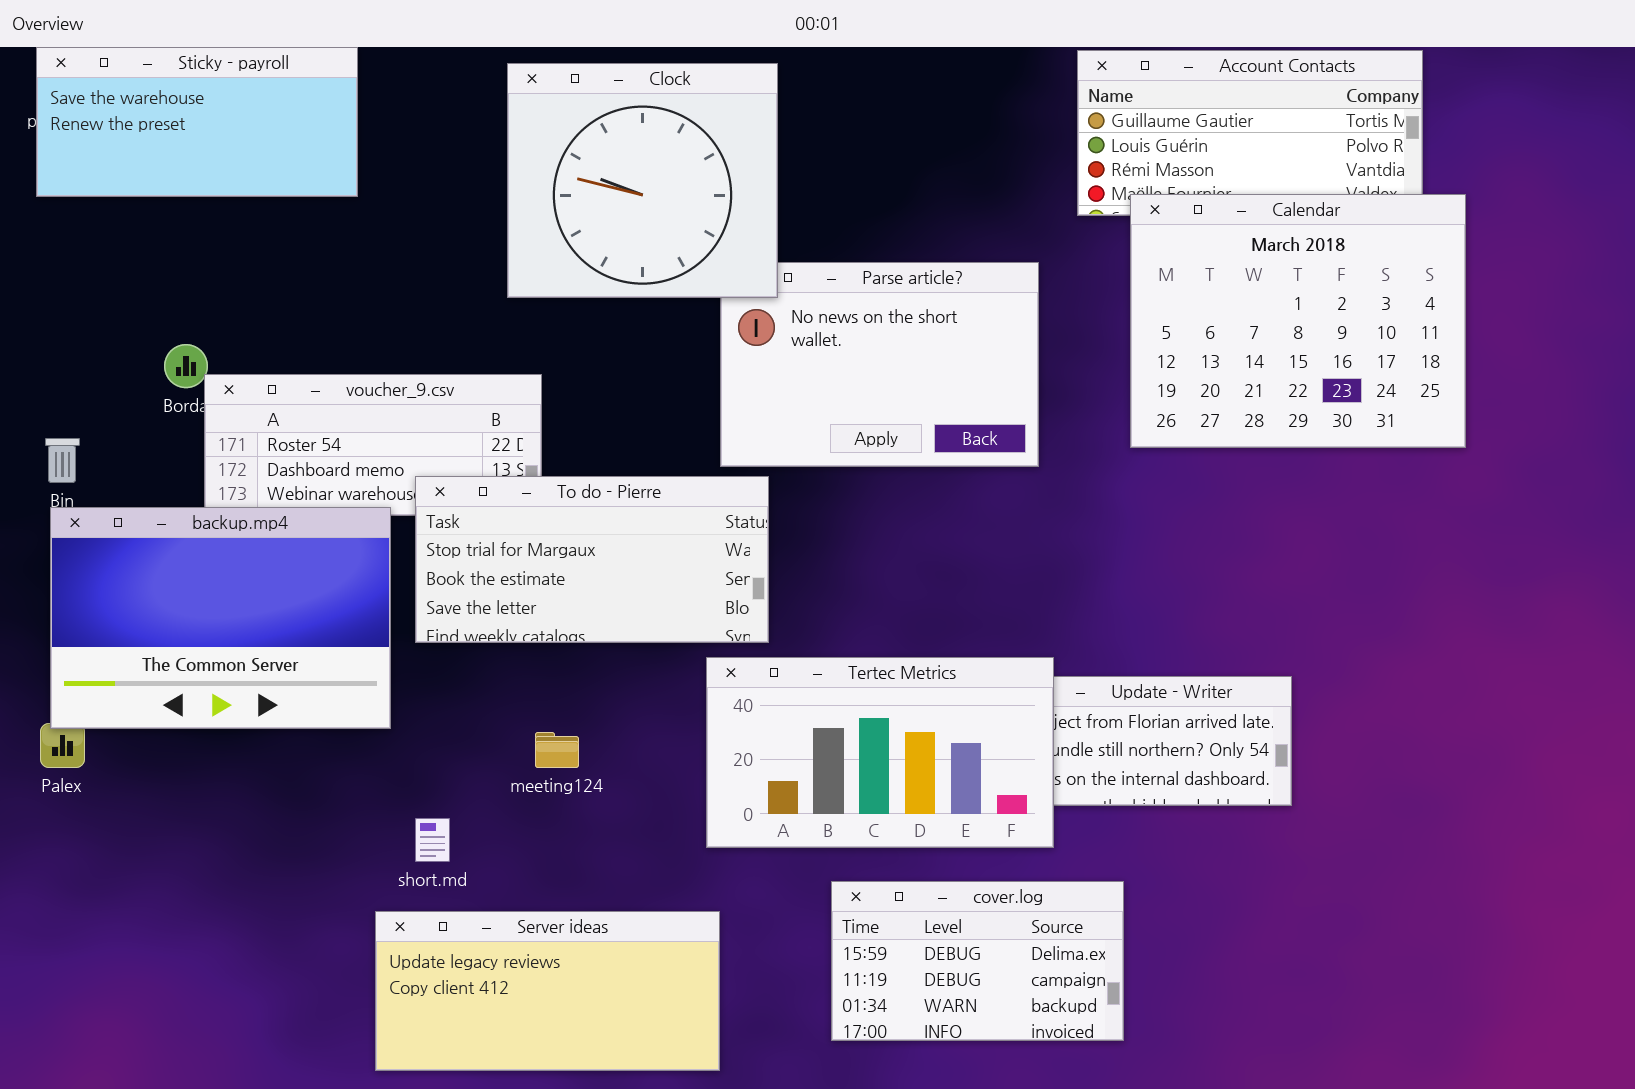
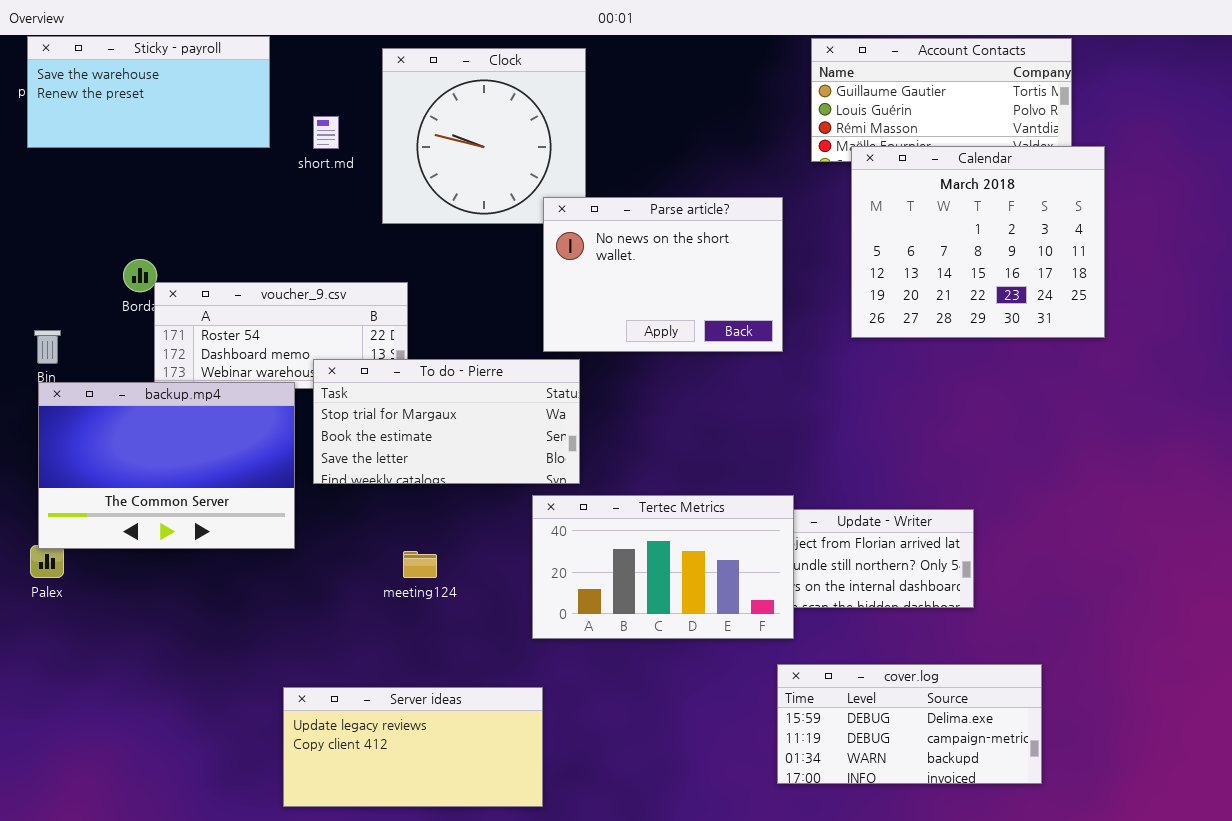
Parse article?: [720,262,1039,467] -> [543,197,783,352], raised
short.md: [415,818,450,862] -> [313,116,339,149], moved
cover.log: [831,881,1124,1041] -> [777,664,1042,784], moved, resized

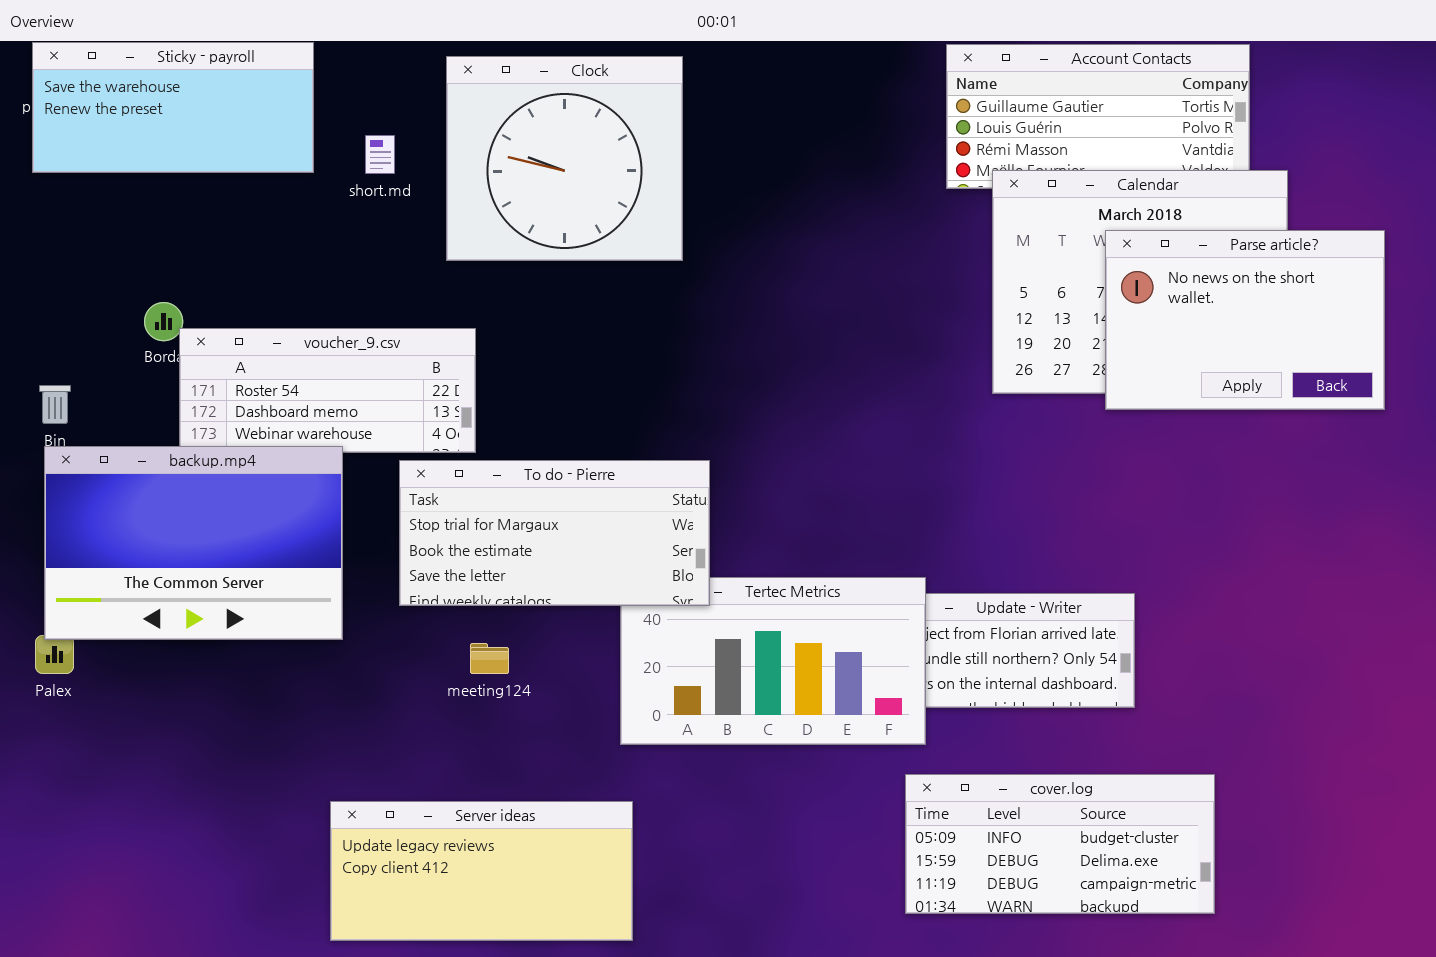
Parse article?: [543,197,783,352] -> [1105,230,1385,410], moved
To do - Pierre: [313,359,580,484] -> [399,460,710,606], moved
cover.log: [777,664,1042,784] -> [905,774,1215,914], scrolled up 1 row

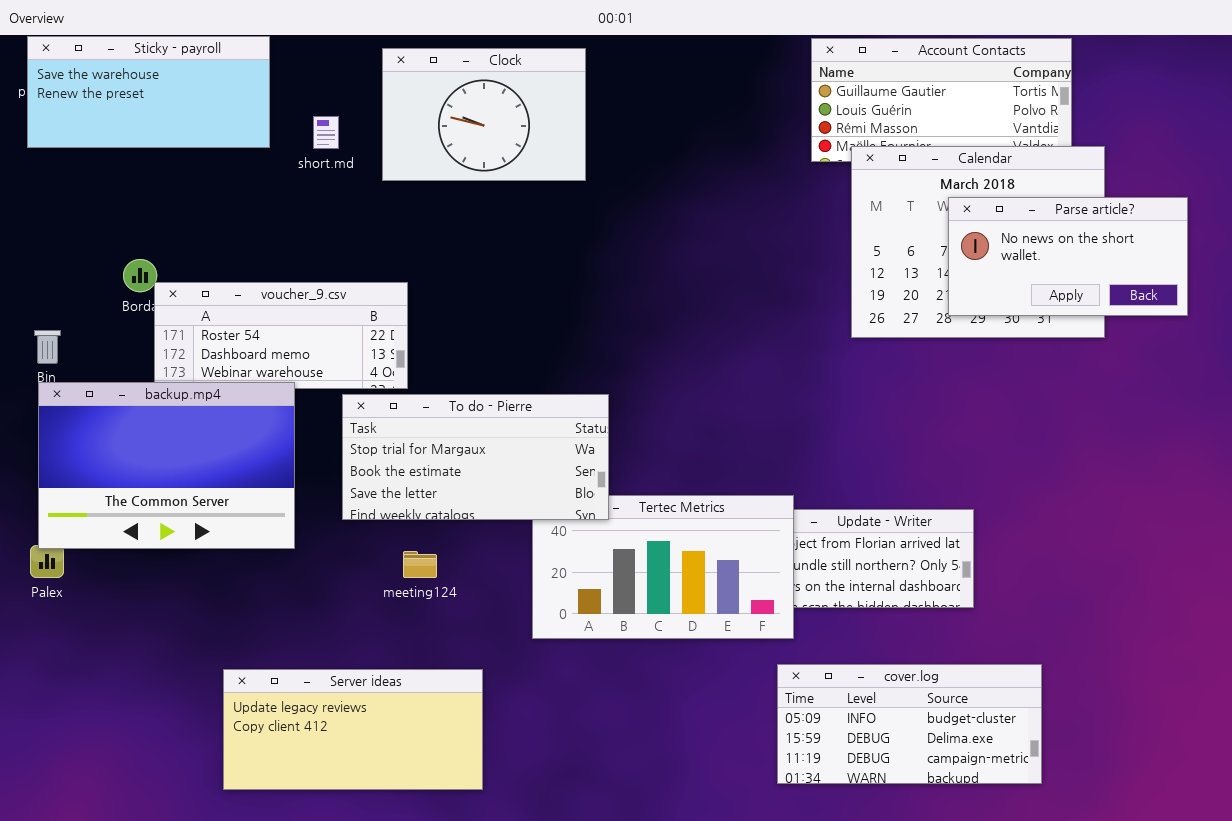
Clock: [446,56,683,261] -> [382,48,586,181], resized
Parse article?: [1105,230,1385,410] -> [948,197,1188,316], resized
Server ideas: [330,801,633,941] -> [223,669,483,790], moved

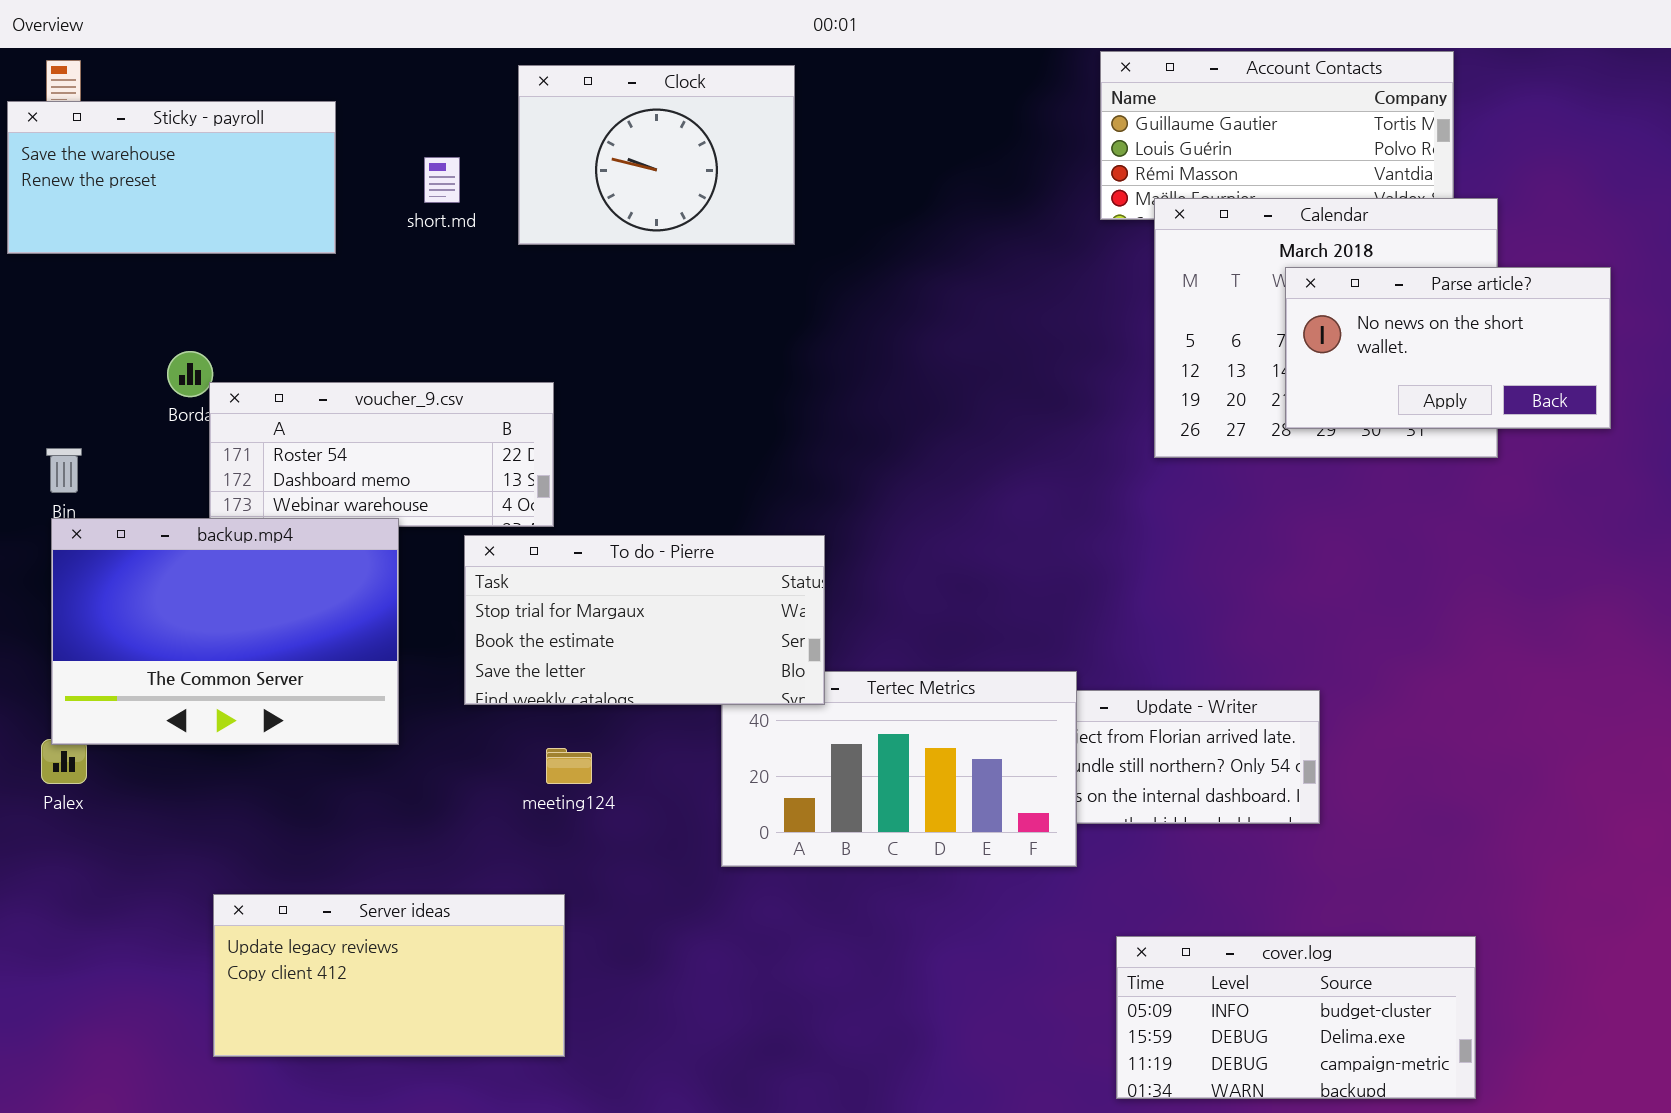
Sticky - payroll: [27,36,270,148] -> [7,101,336,254], moved
cover.log: [777,664,1042,784] -> [1116,936,1476,1099], moved
Server ideas: [223,669,483,790] -> [213,894,565,1057], moved

